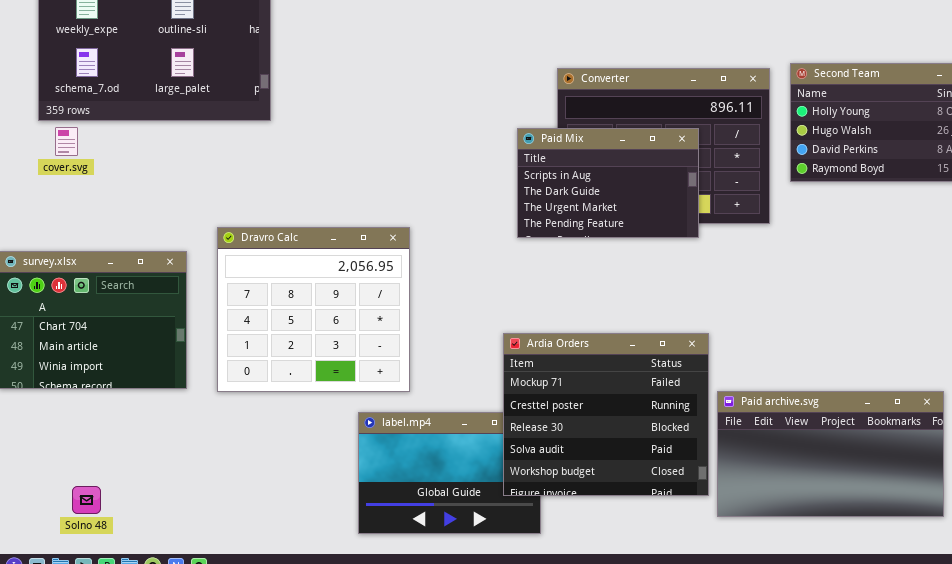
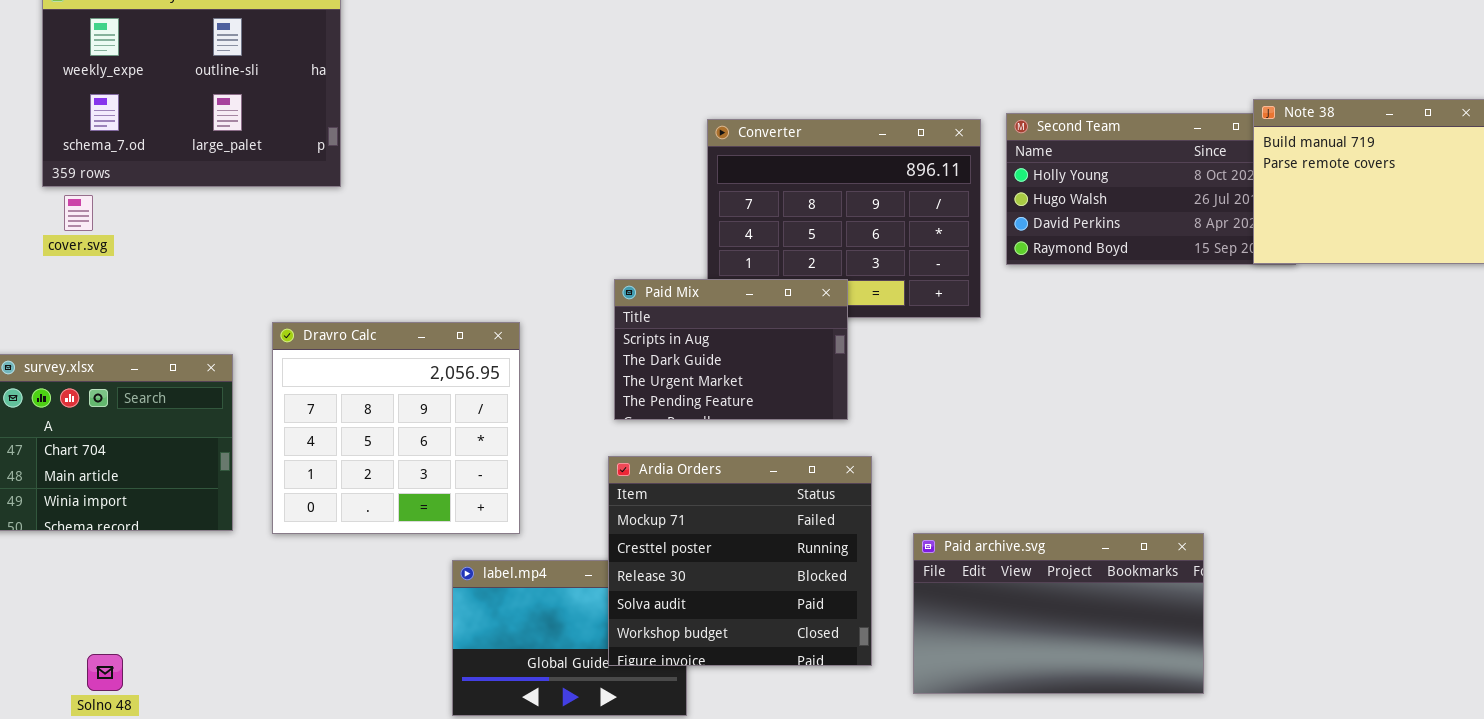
Paid Mix: [517,128,699,238] -> [614,279,848,420], moved
Ardia Orders: [503,333,709,496] -> [608,456,872,666], moved

